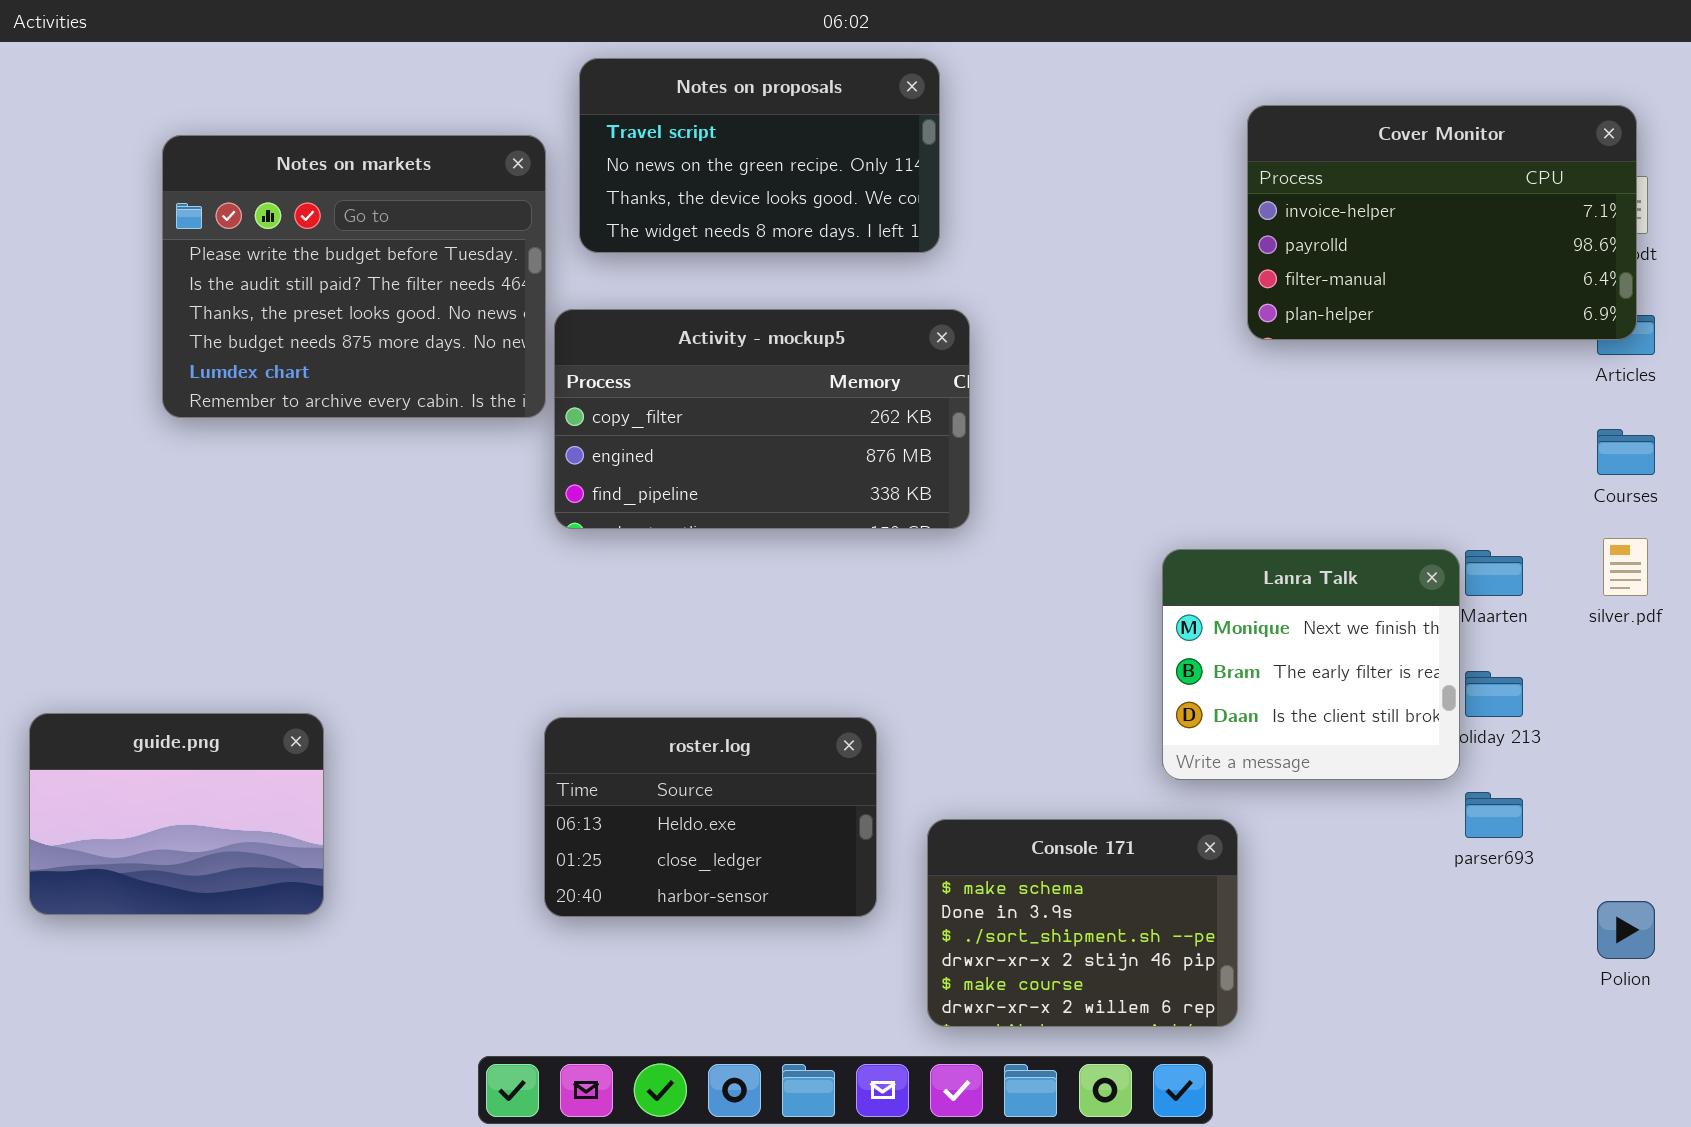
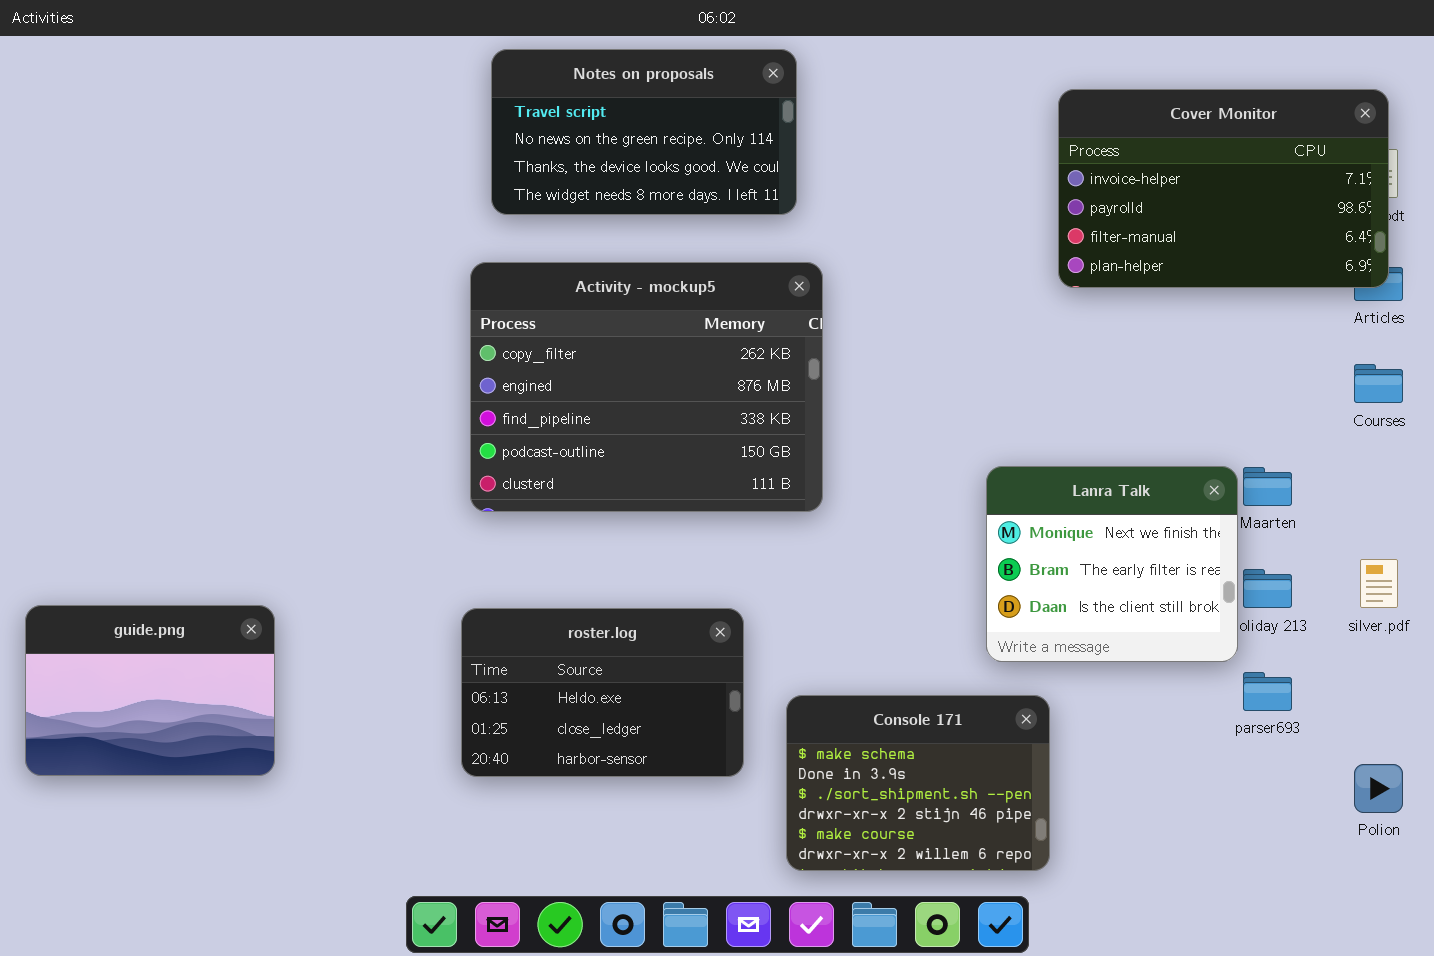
Notes on markets: [162,135,546,418] -> none, closed
Activity - mockup5: [554,309,970,529] -> [470,262,823,512], resized
silver.pdf: [1603,538,1648,596] -> [1360,559,1398,608], moved

